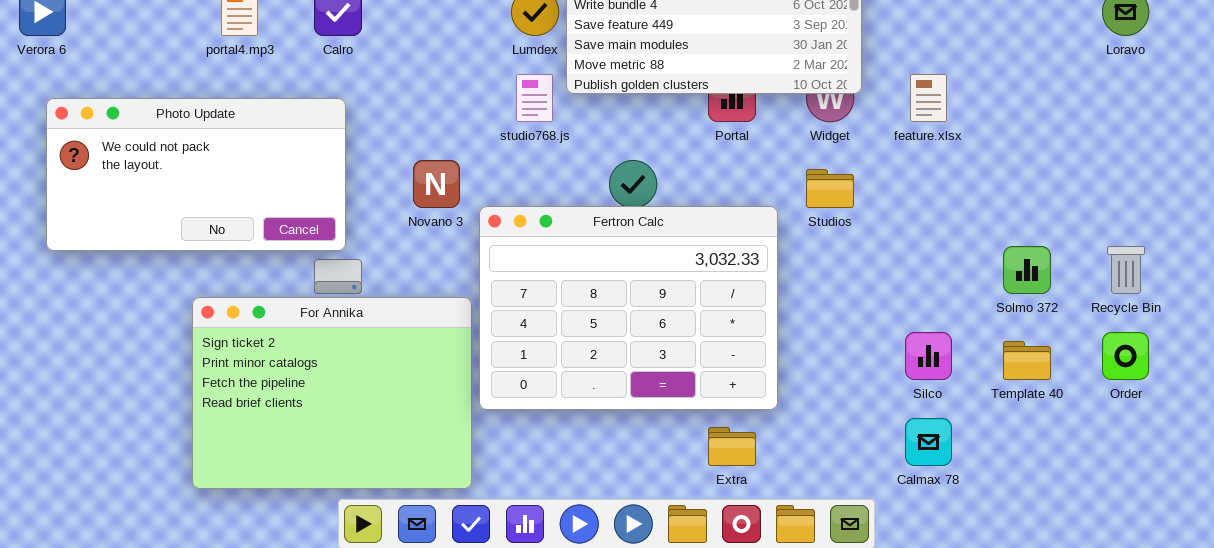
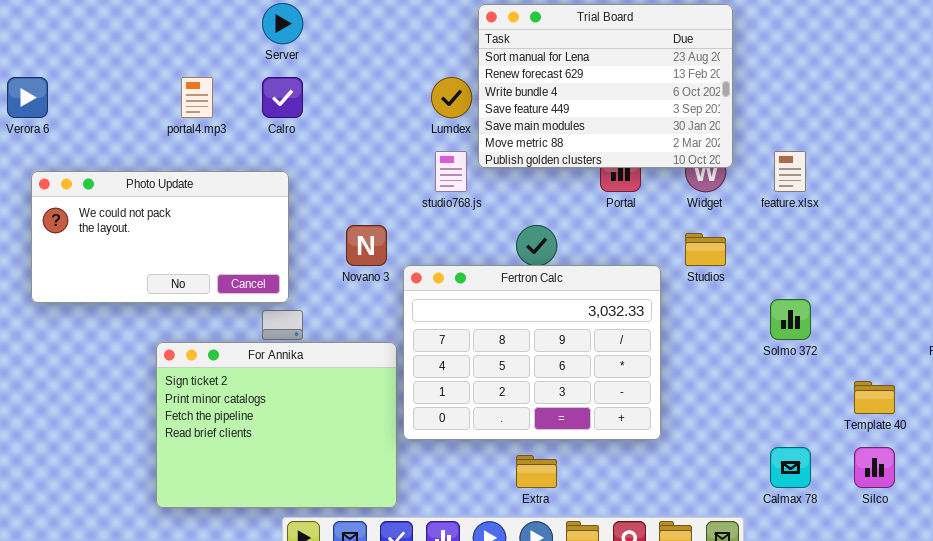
Solmo 372: [1003,246,1051,294] -> [770,299,811,340], moved
Silco: [905,332,952,380] -> [854,447,895,488], moved
Extra: [708,427,756,466] -> [516,455,557,488], moved

